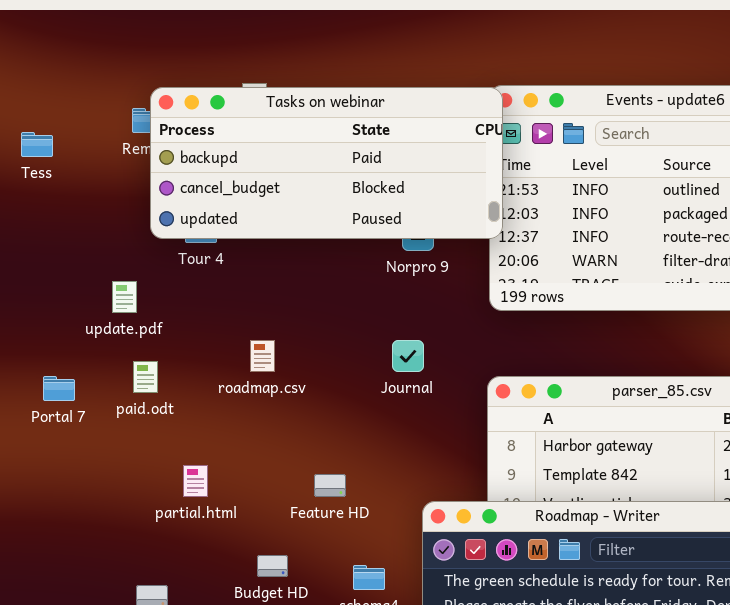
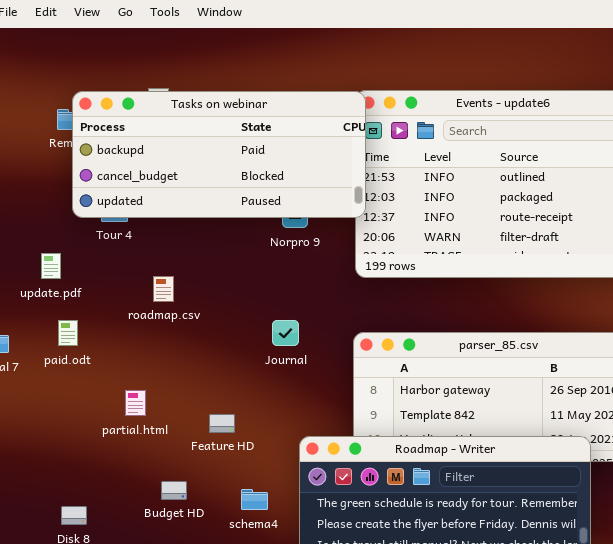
roadmap.csv: [250,340,275,372] -> [153,276,174,302], moved
Journal: [392,340,424,372] -> [272,320,299,346], moved
partial.html: [183,465,208,497] -> [125,390,146,416], moved

